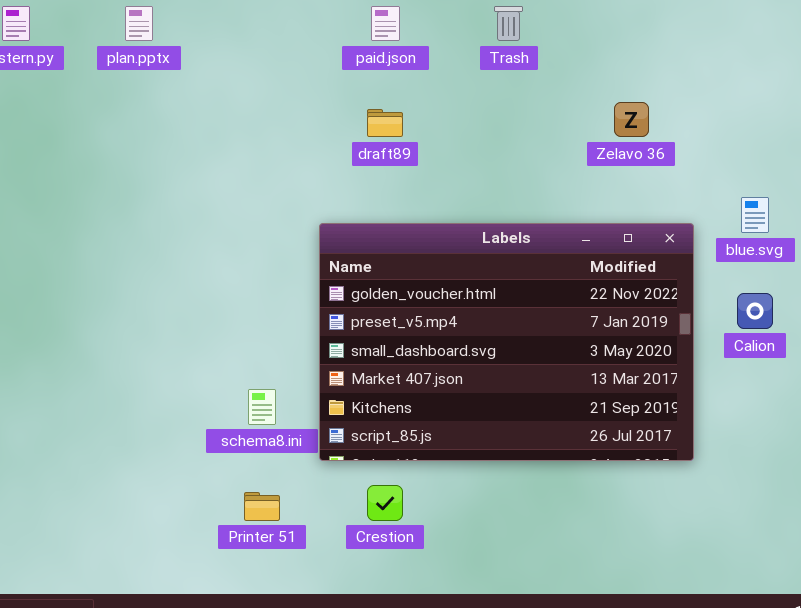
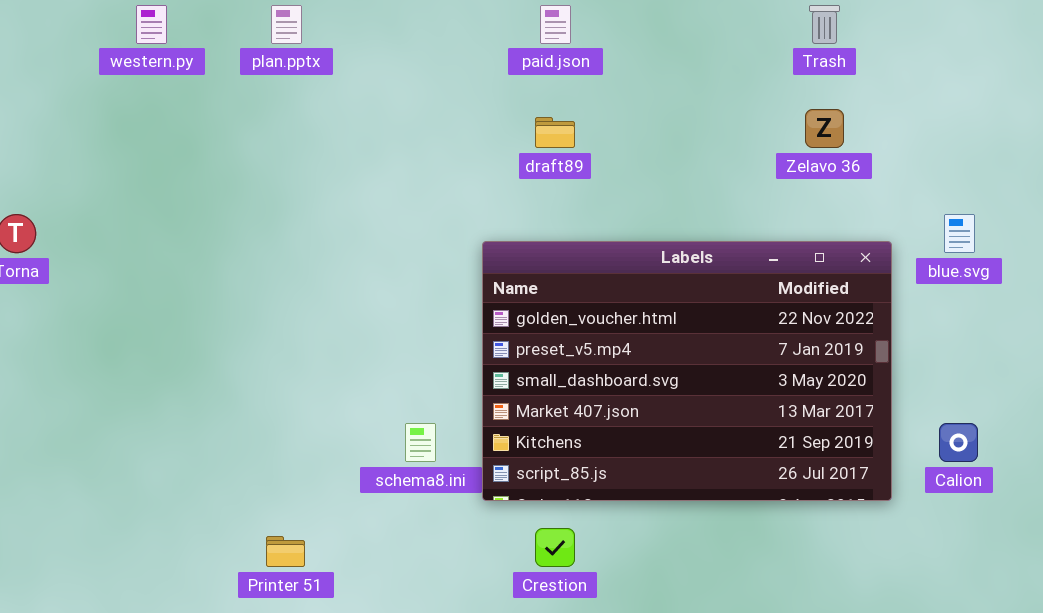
Trash: [494,6,523,41] -> [809,5,840,44], moved
Calion: [737,293,773,329] -> [939,423,978,462], moved
Printer 51: [244,492,280,521] -> [266,536,305,567], moved

